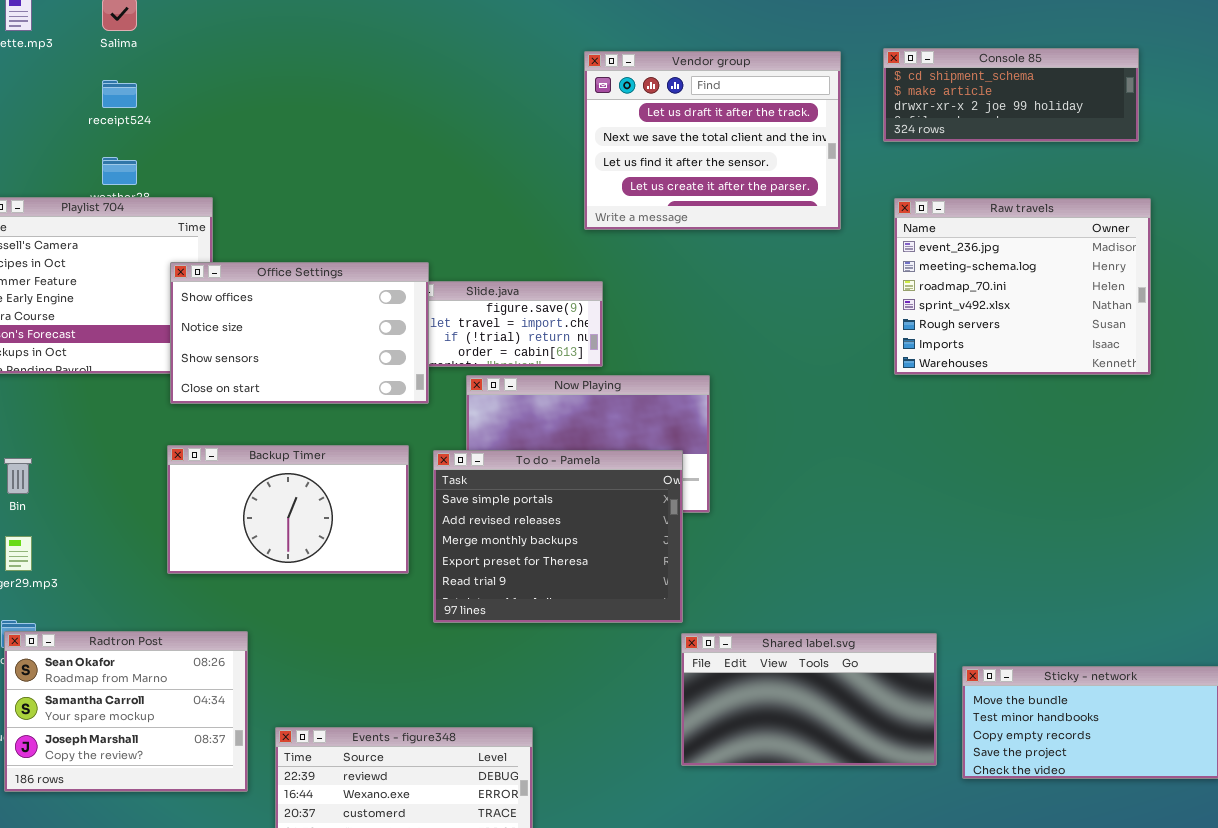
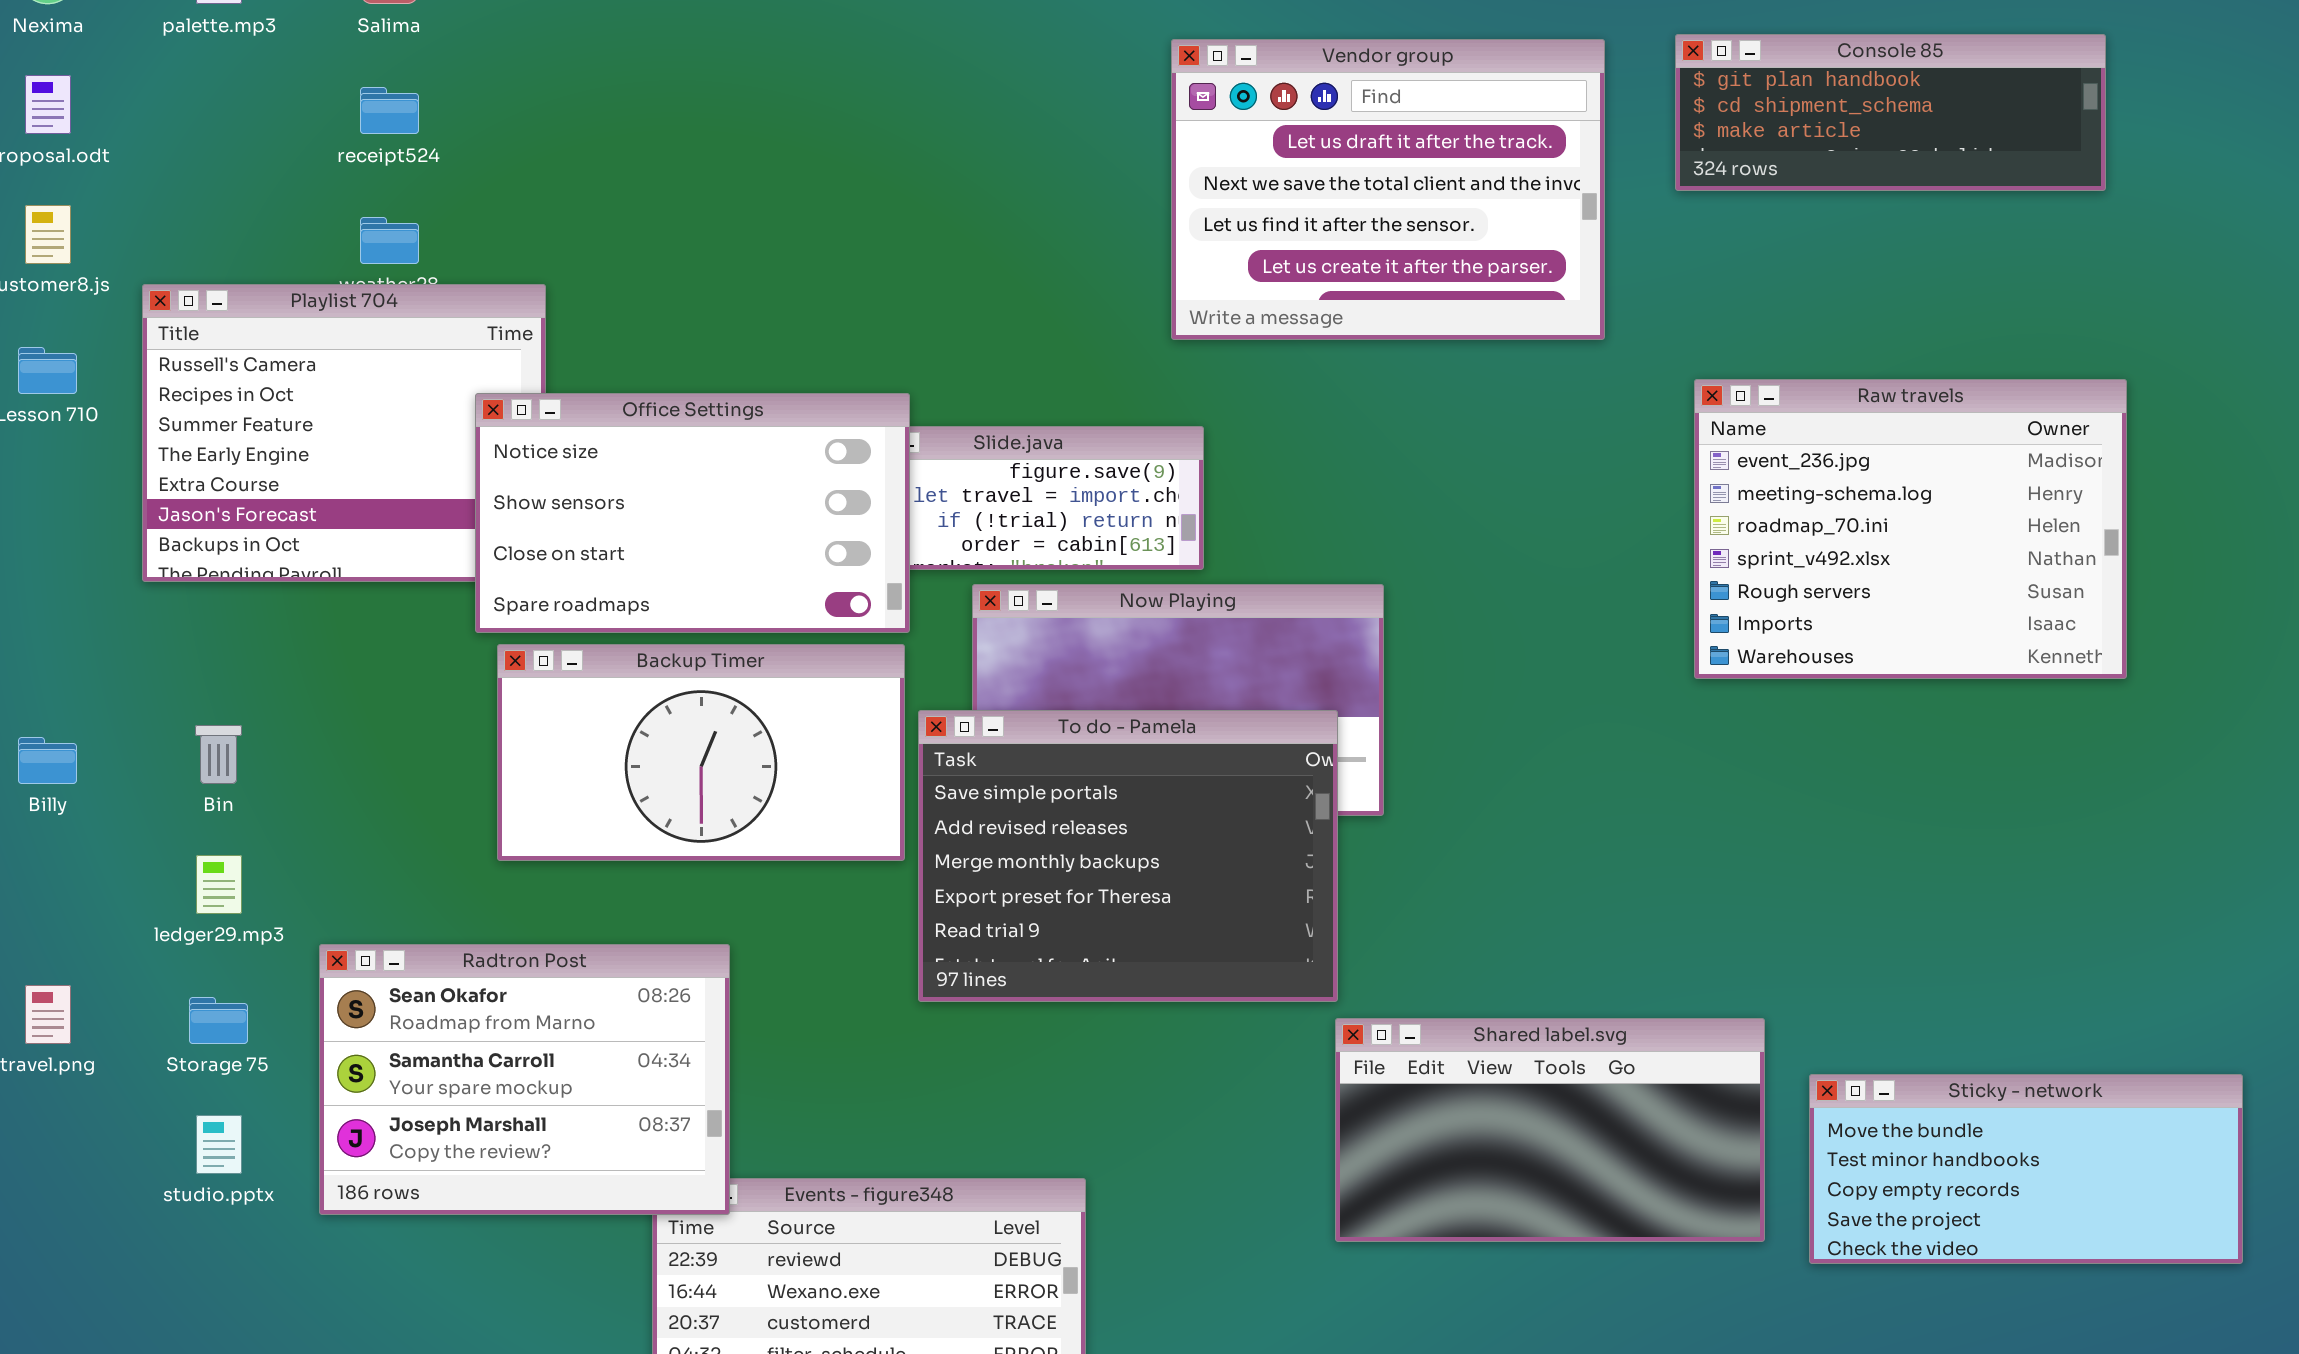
Console 85: [883,48,1139,142] -> [1675,34,2106,191], scrolled up 1 row
Raw travels: [894,198,1151,375] -> [1694,379,2127,679], moved
Office Settings: [170,262,429,404] -> [475,393,910,633], scrolled down 1 row
Backup Timer: [167,445,409,574] -> [497,644,905,861], moved
Radtron Post: [4,631,248,792] -> [319,944,730,1215], moved

